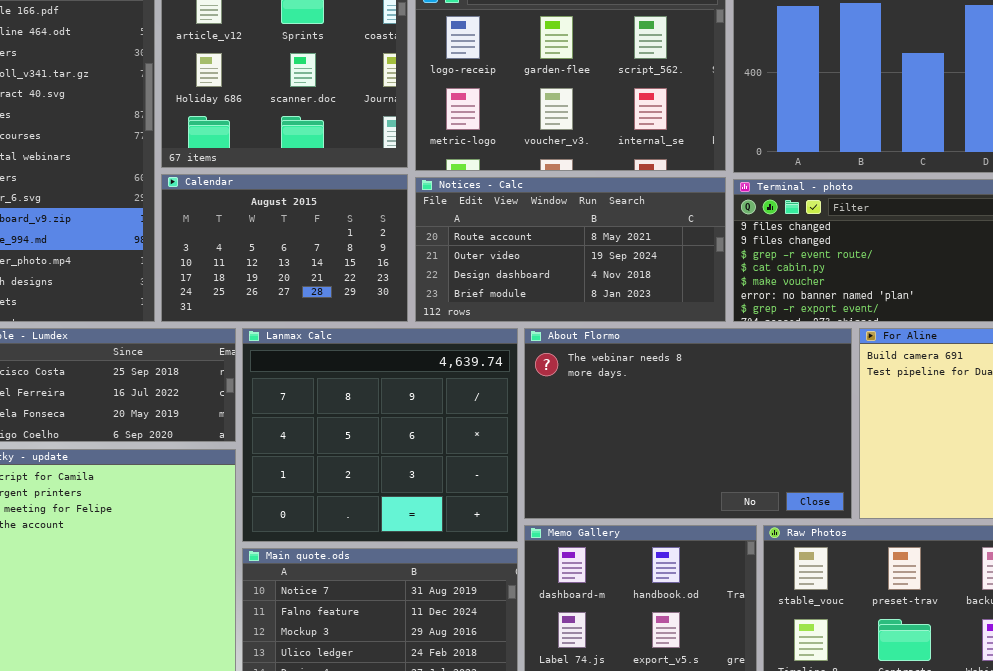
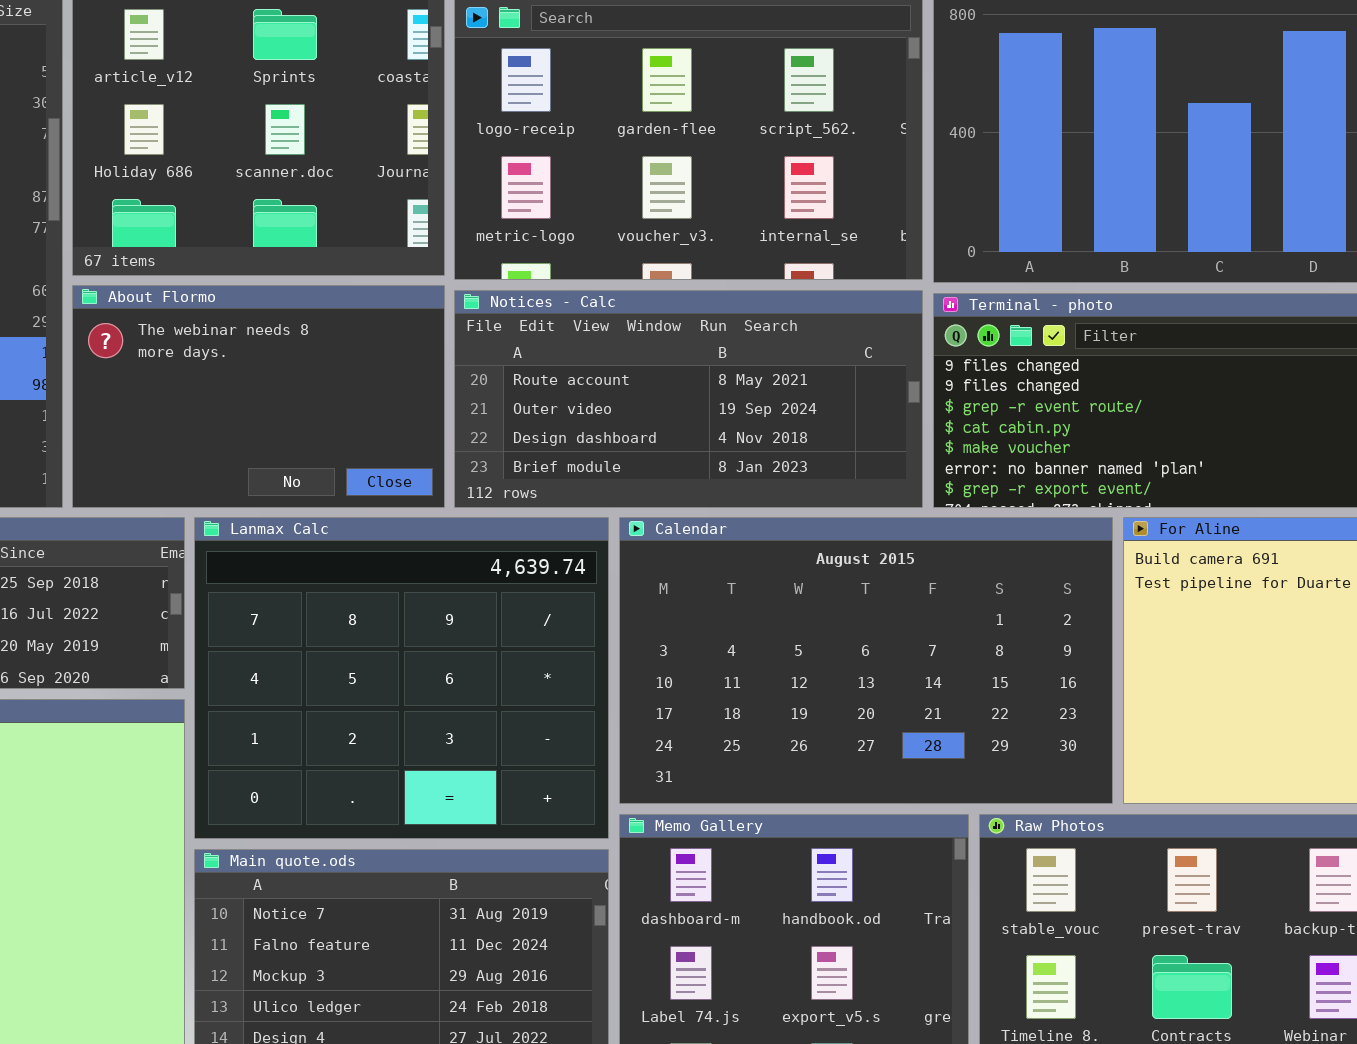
Calendar: [161,174,408,322] -> [619,517,1113,804], moved, resized
About Flormo: [524,328,852,519] -> [72,285,445,508], moved, resized

